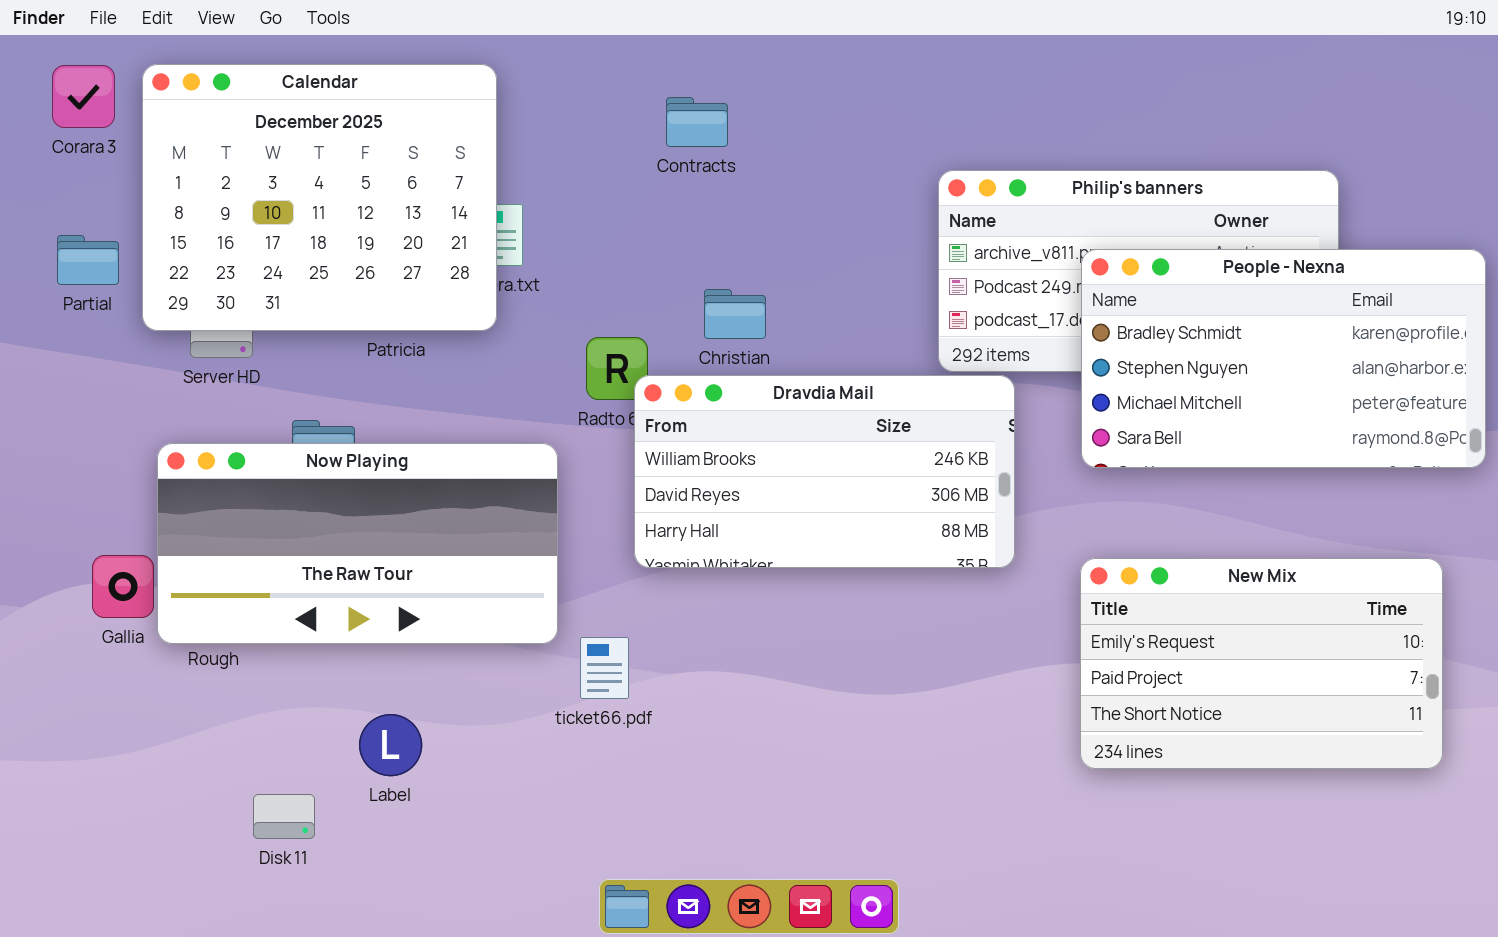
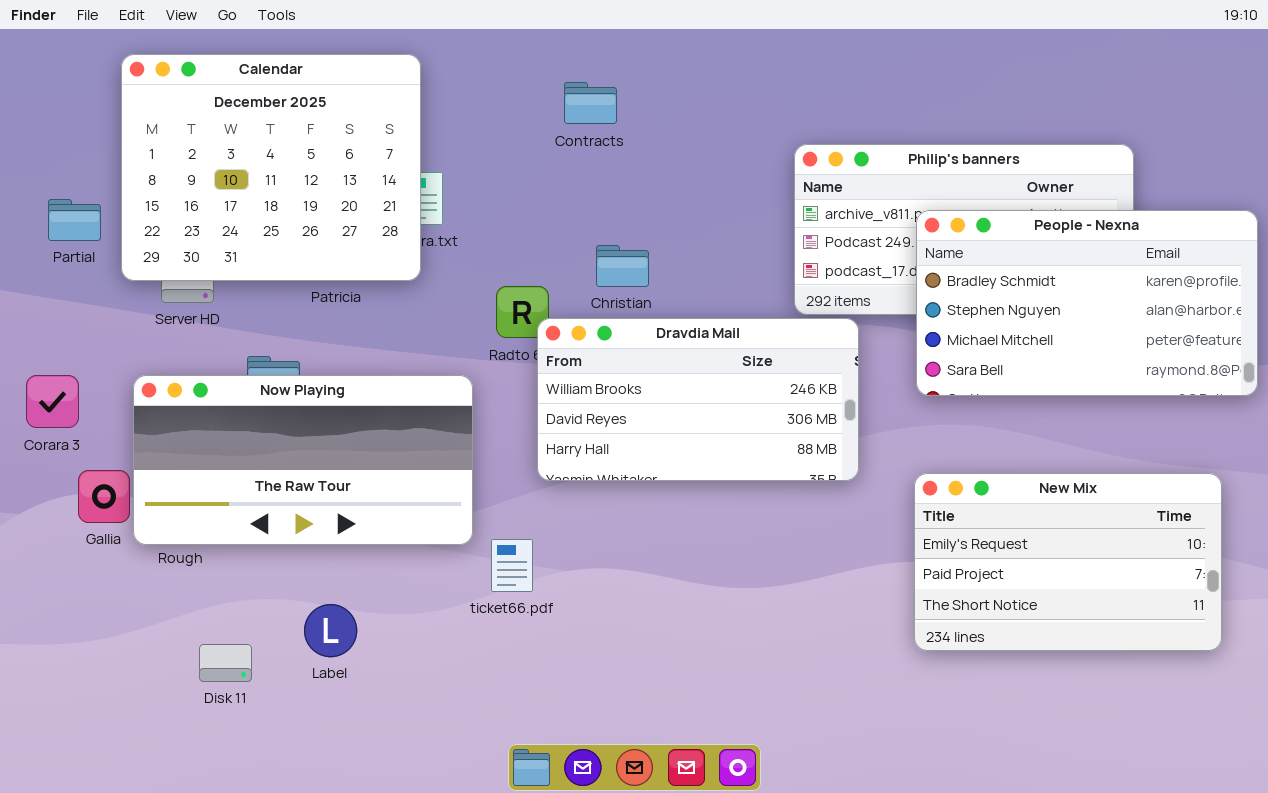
Corara 3: [52,65,115,128] -> [26,375,79,428], moved
Disk 11: [253,794,315,839] -> [199,644,252,682], moved

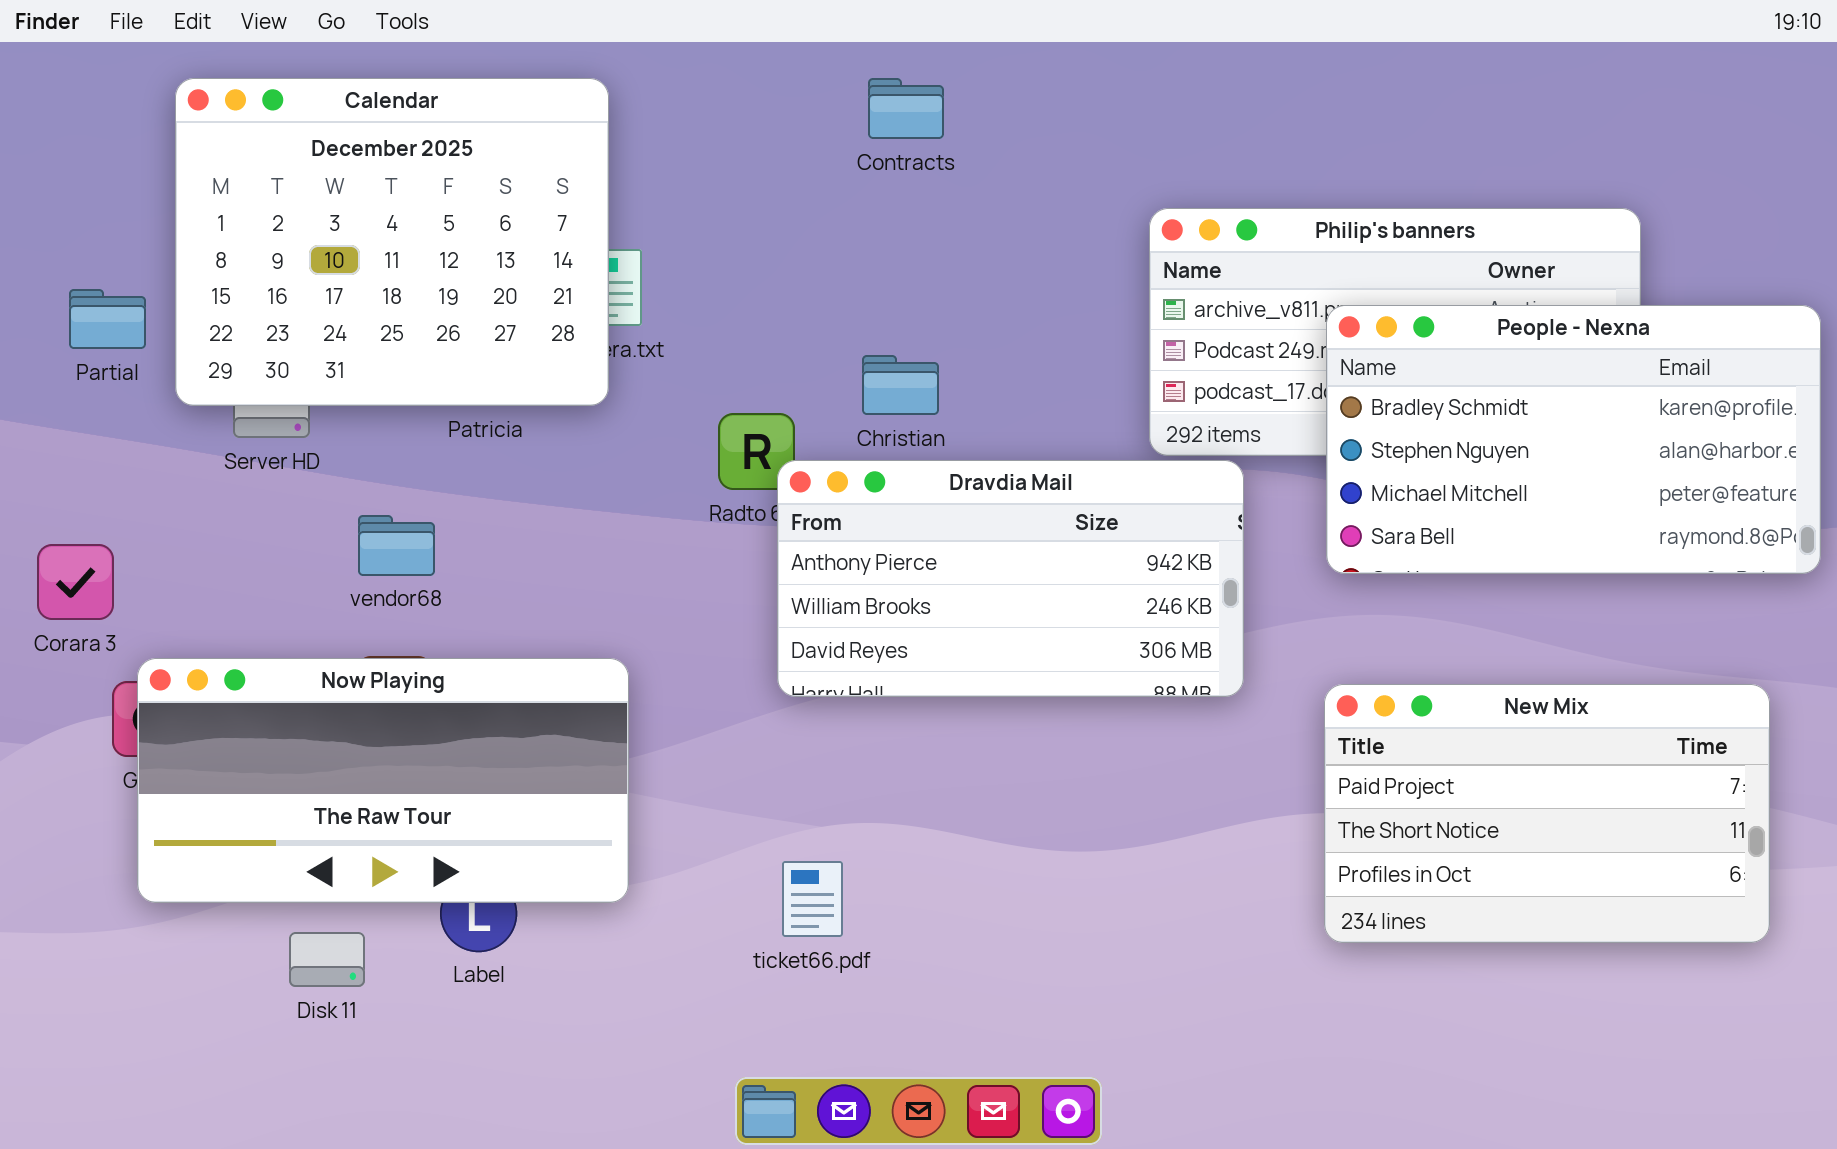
Contracts: [564,82,617,124] -> [868,78,944,139], moved
Dravdia Mail: [537,318,859,481] -> [777,460,1244,697], scrolled up 1 row
Now Playing: [133,375,473,545] -> [137,658,629,903], moved
New Mix: [914,473,1222,651] -> [1324,684,1770,943], scrolled down 1 row
ticket66.pdf: [491,539,533,592] -> [782,861,843,937], moved

